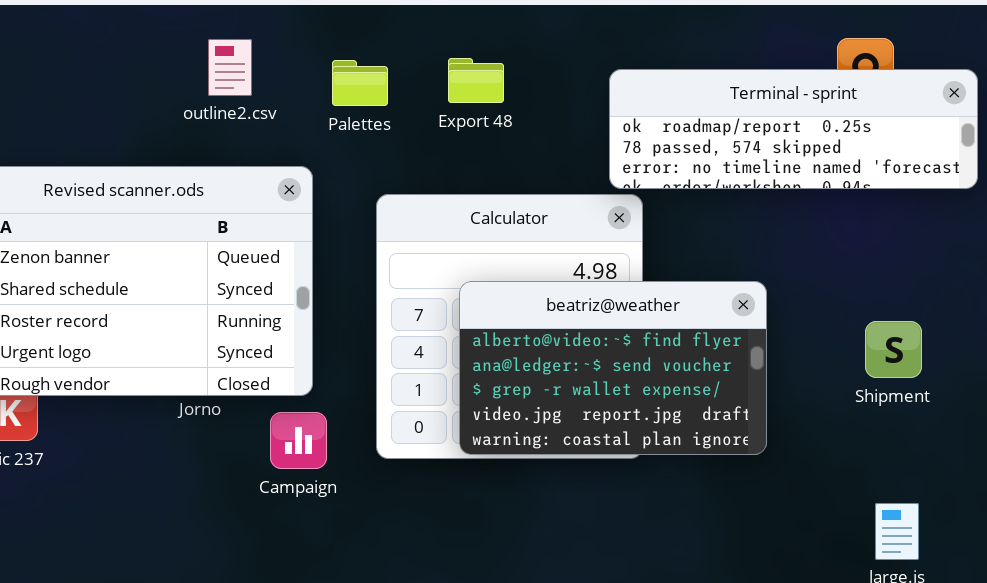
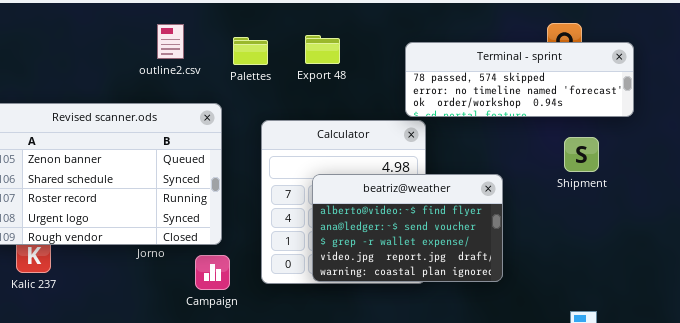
Terminal - sprint: [609,69,978,189] -> [405,42,634,117], scrolled down 1 row
Shipment: [865,321,922,378] -> [564,137,599,172], moved

